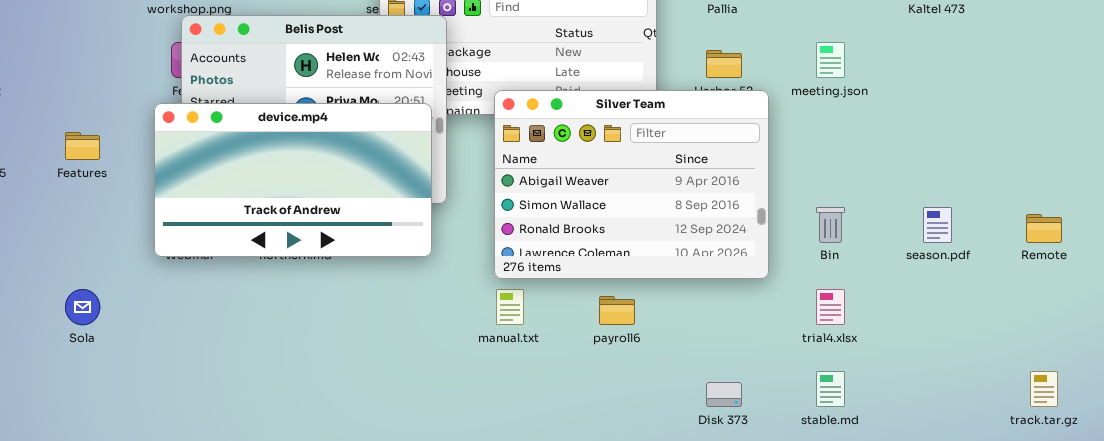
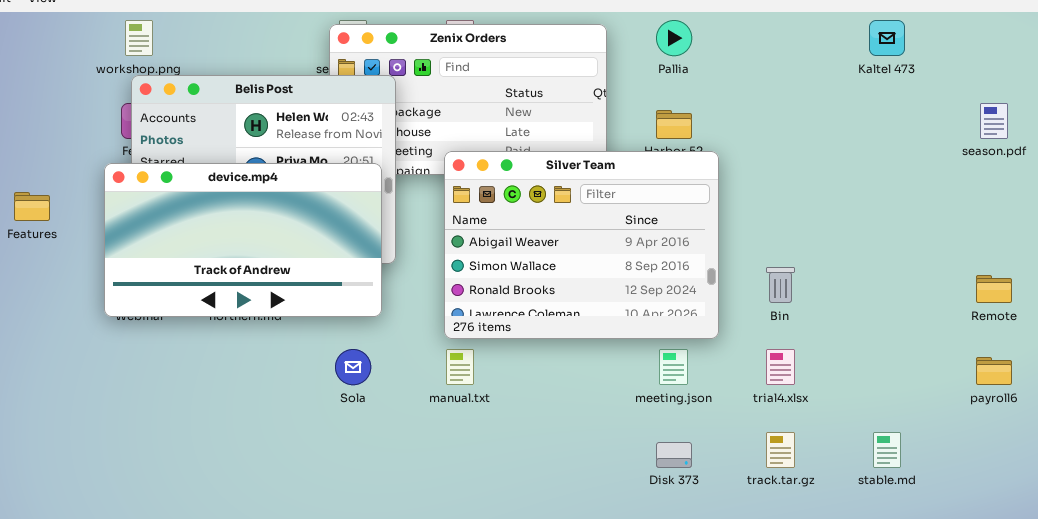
meeting.json: [816,42,845,78] -> [659,349,688,385], moved
season.pdf: [923,207,952,243] -> [980,103,1008,139], moved
Sola: [65,289,100,325] -> [335,349,371,385], moved
payroll6: [599,296,635,325] -> [976,357,1012,385], moved
stable.md: [816,371,845,407] -> [873,432,901,468], moved
track.tar.gz: [1030,371,1058,407] -> [766,432,795,468], moved

